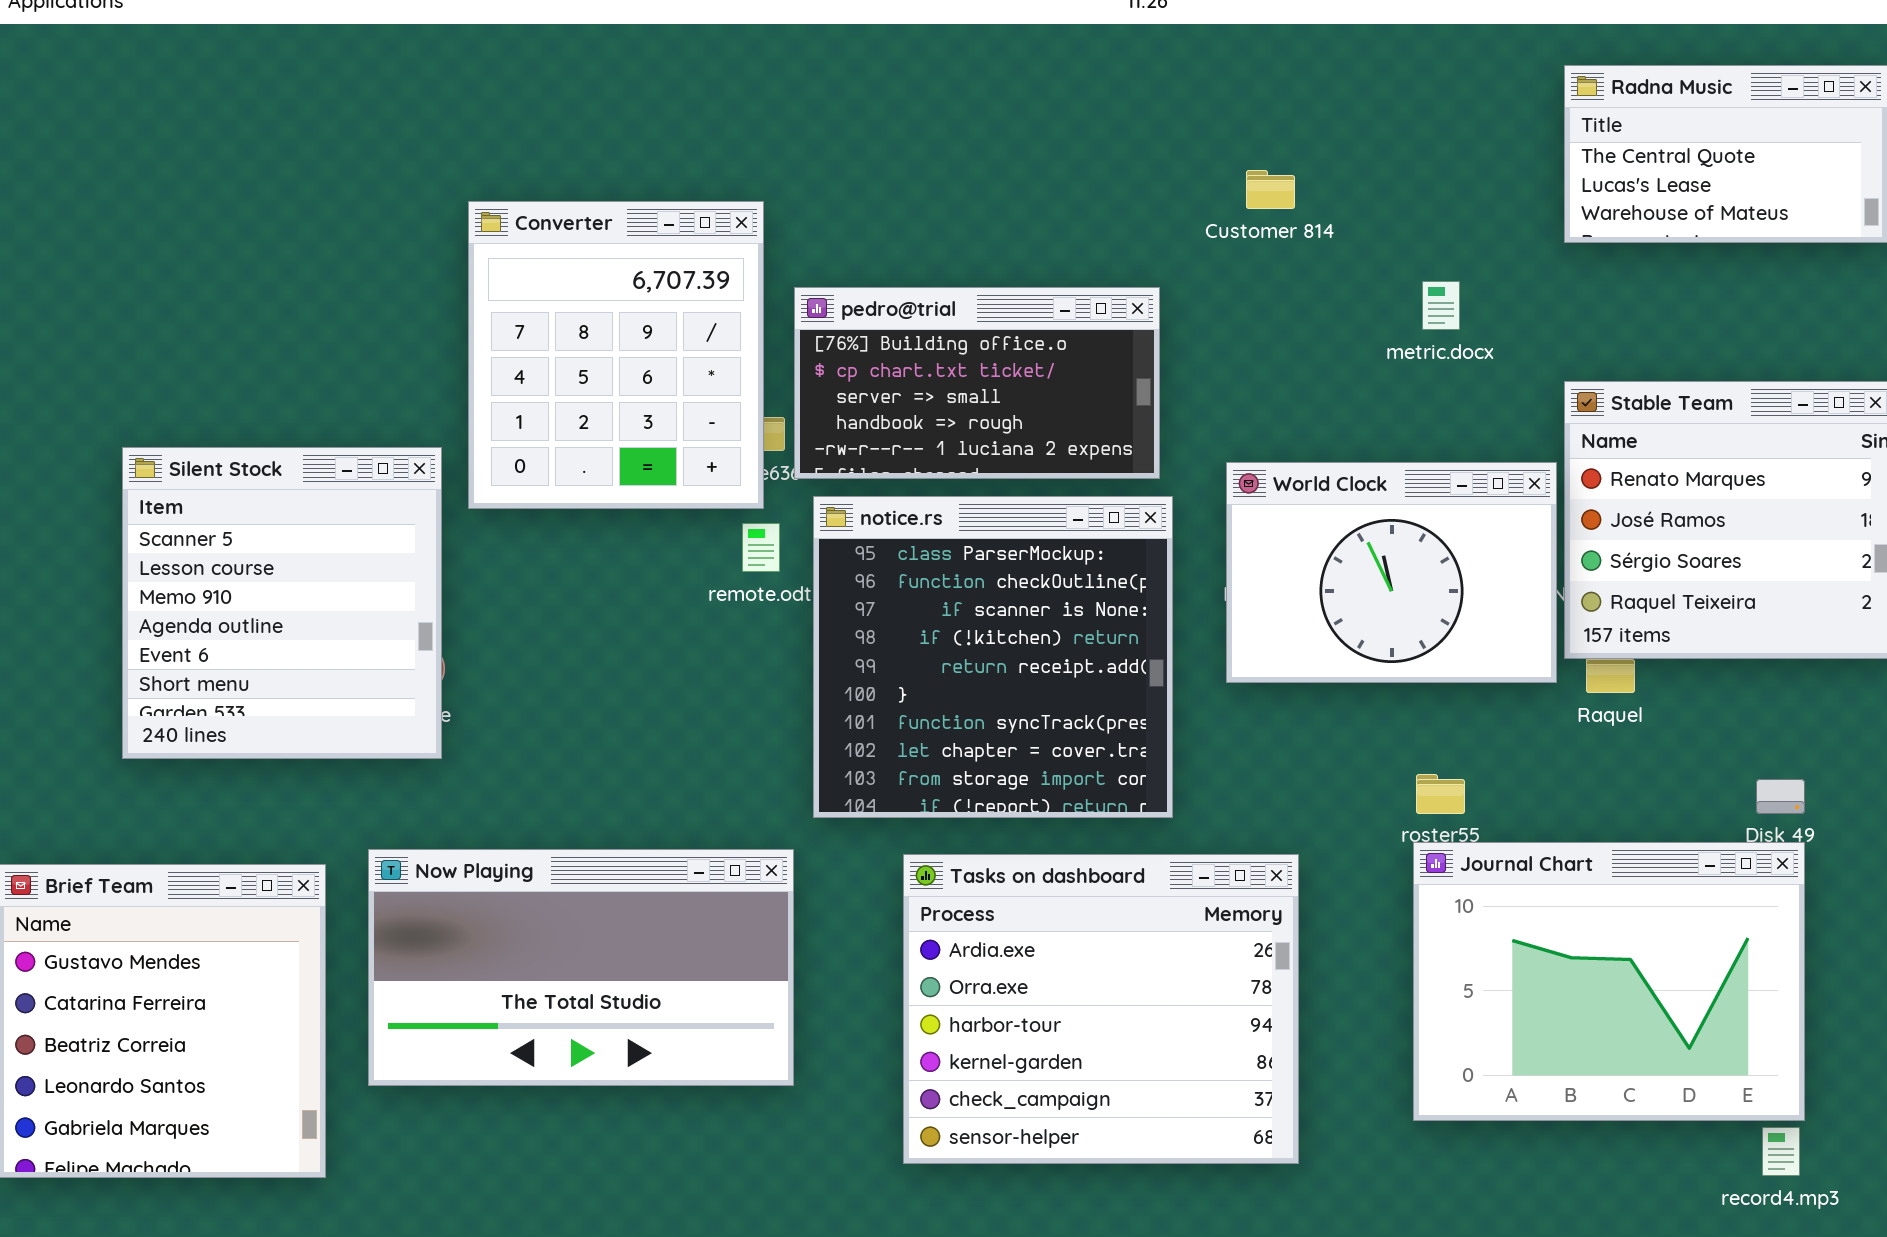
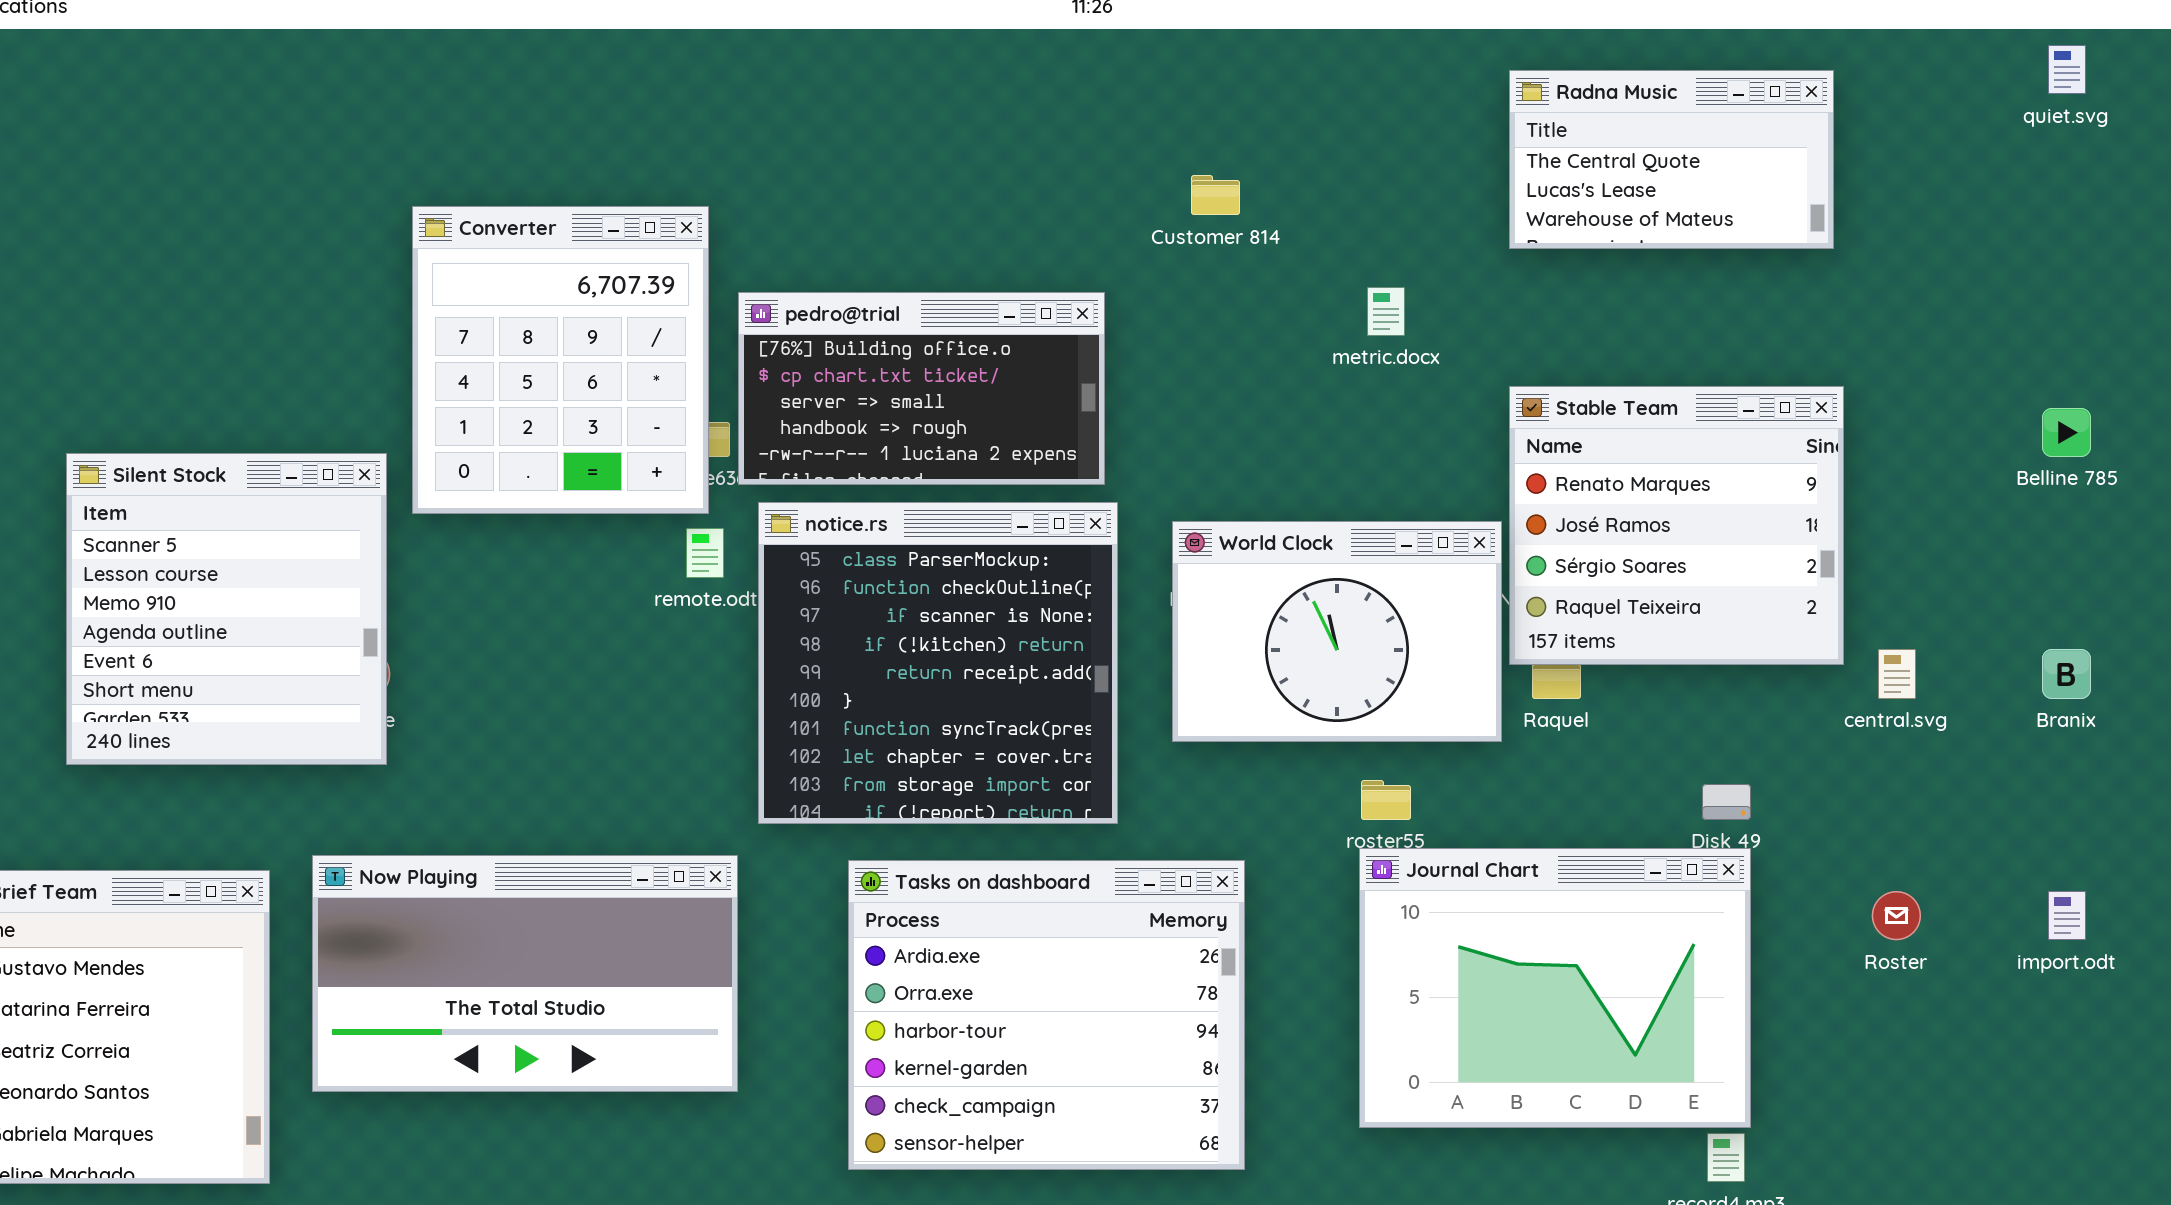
World Clock: [1226,462,1557,683] -> [1172,521,1502,742], moved

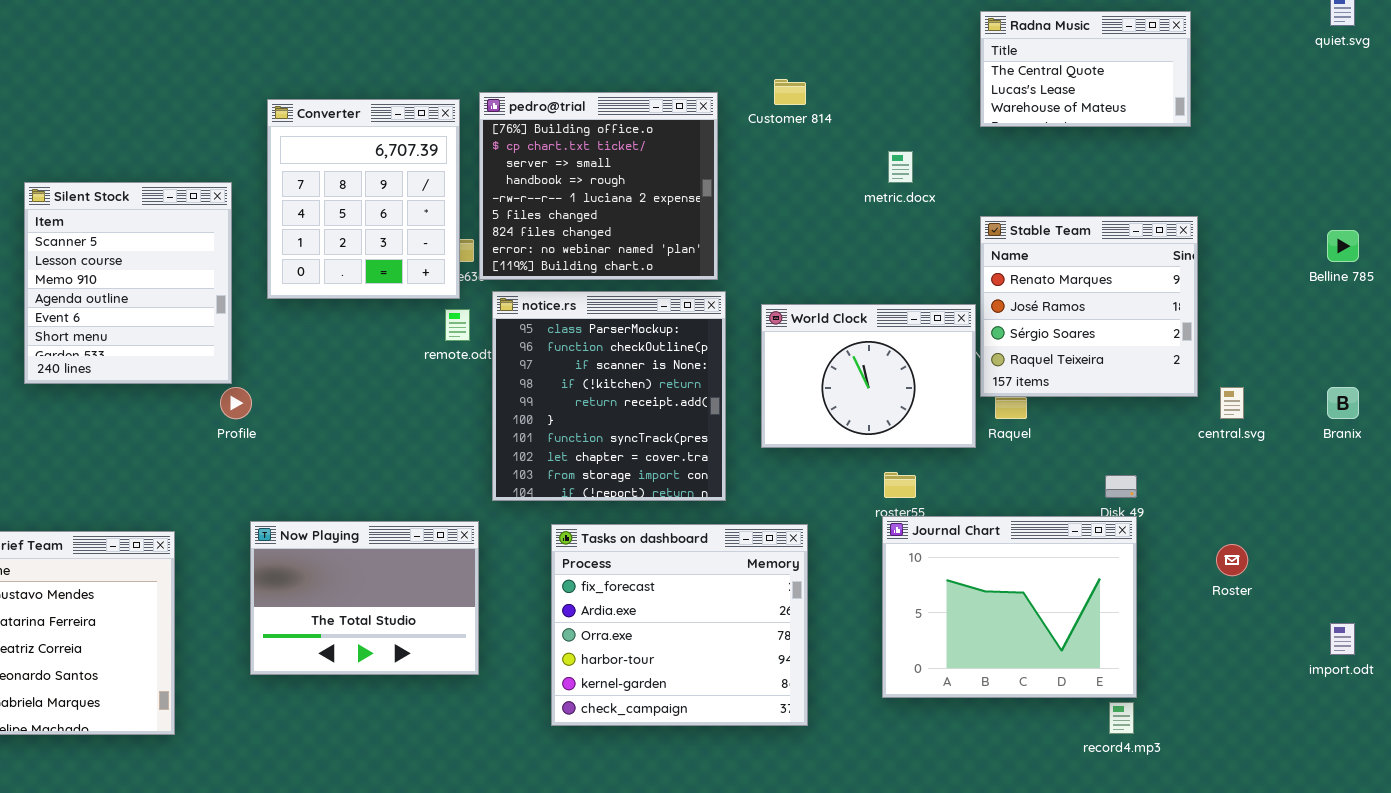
pedro@trial: [738,292,1105,485] -> [479,92,718,280], resized
Silent Stock: [66,453,387,765] -> [24,182,232,384], moved
Now Playing: [312,855,738,1092] -> [250,521,479,675], resized
Tasks on dashboard: [848,860,1245,1170] -> [551,524,808,726], scrolled up 1 row
import.odt: [2048,891,2086,940] -> [1330,623,1355,655], moved

